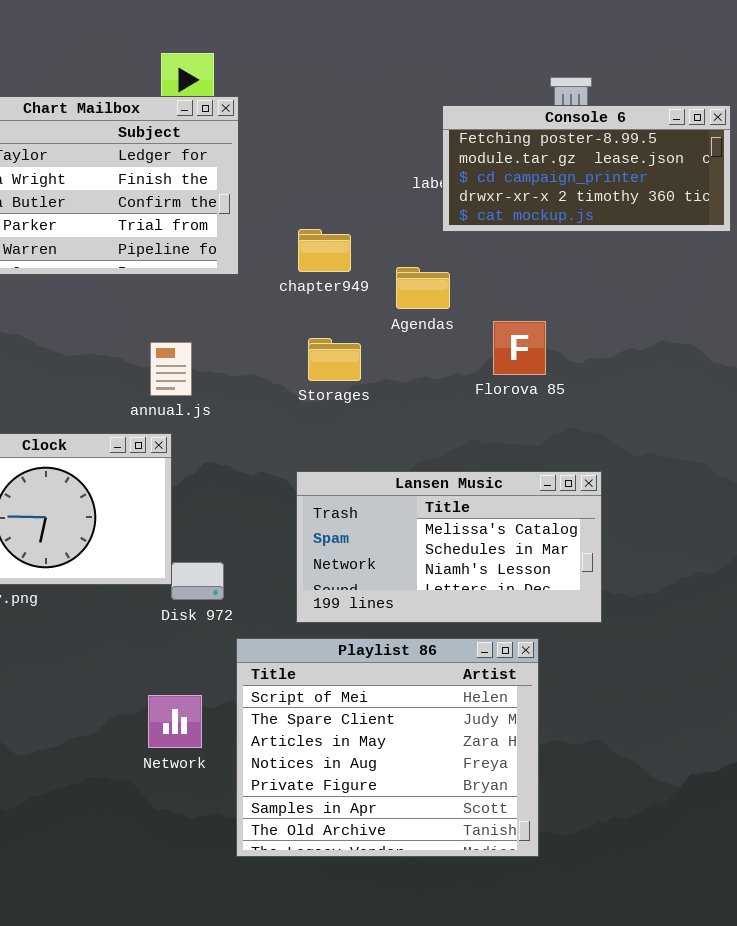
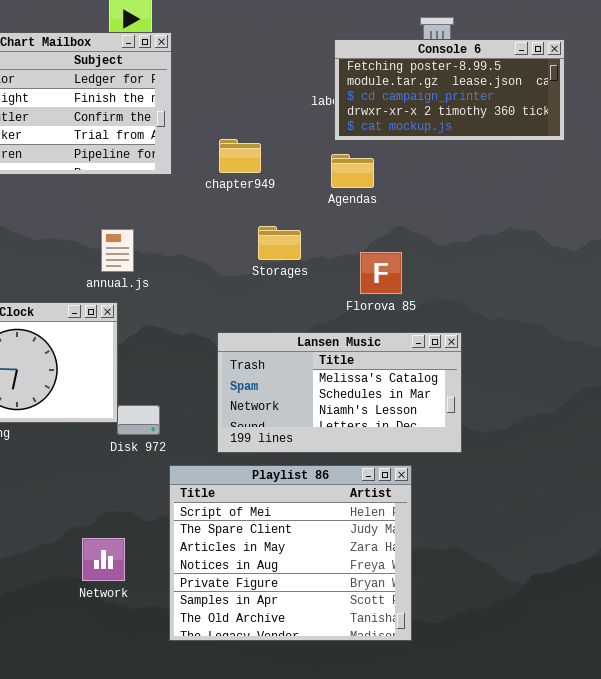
Agendas: [396,267,450,309] -> [331,154,374,188], moved
Florova 85: [493,321,546,375] -> [360,252,402,294], moved
Storages: [308,338,361,381] -> [258,226,301,260], moved
Network: [148,695,202,748] -> [82,538,125,581], moved

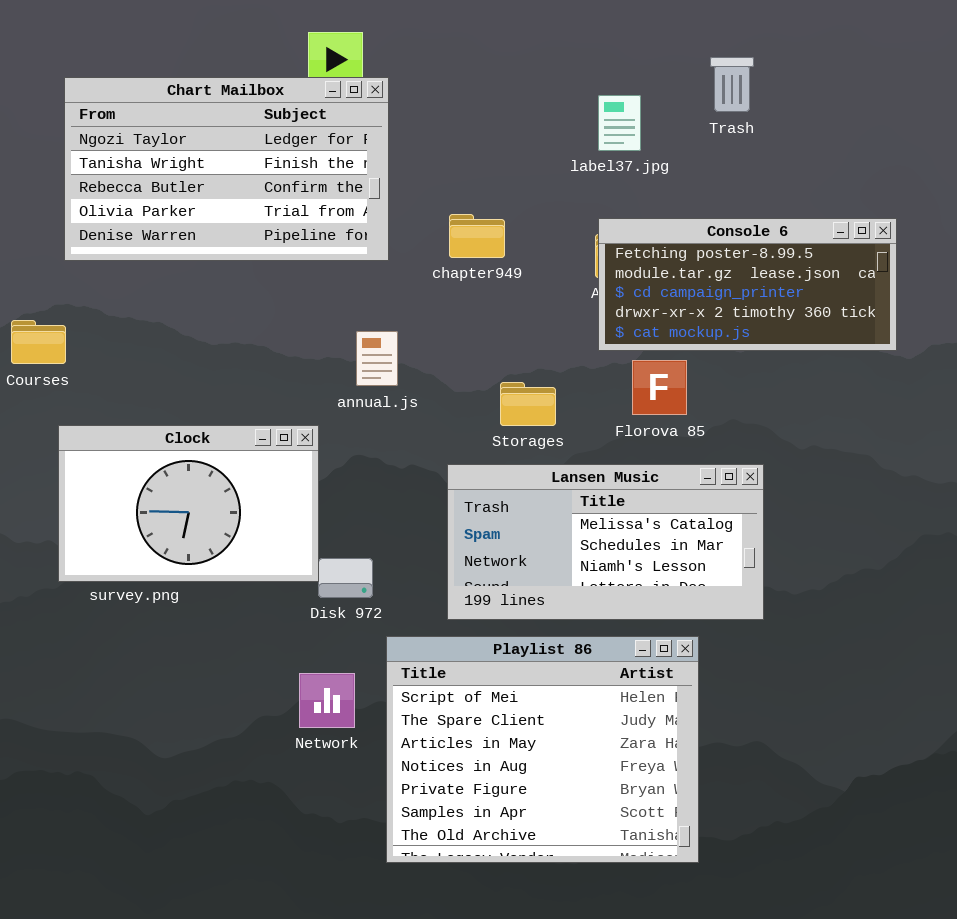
Console 6: [334,39,565,141] -> [598,218,897,351], moved
Storages: [258,226,301,260] -> [500,382,556,426], moved
annual.js: [101,229,134,272] -> [356,331,398,386], moved
Network: [82,538,125,581] -> [299,673,355,728], moved

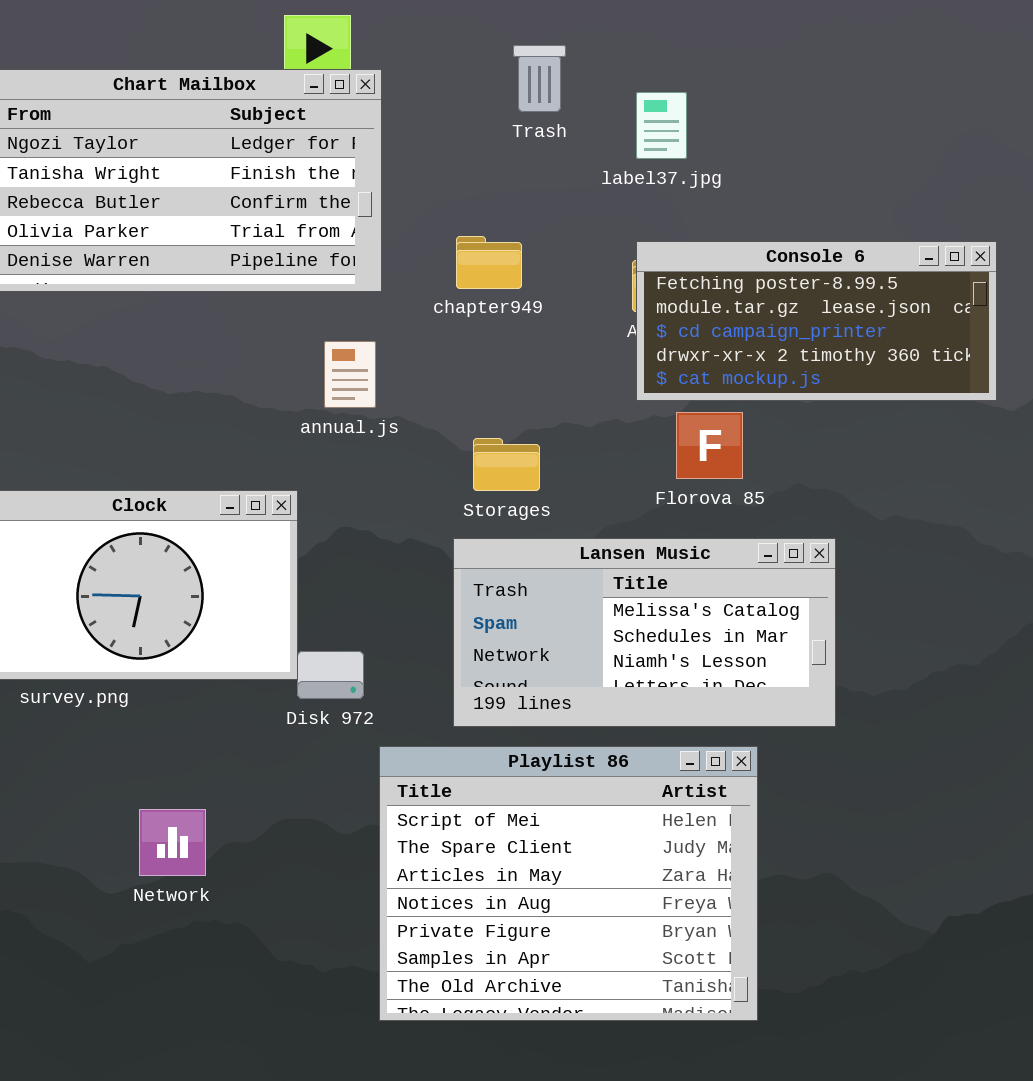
Trash: [710,57,754,112] -> [513,45,566,112], moved
annual.js: [356,331,398,386] -> [324,341,376,408], moved
Storages: [500,382,556,426] -> [473,438,540,491], moved
Network: [299,673,355,728] -> [139,809,206,876], moved

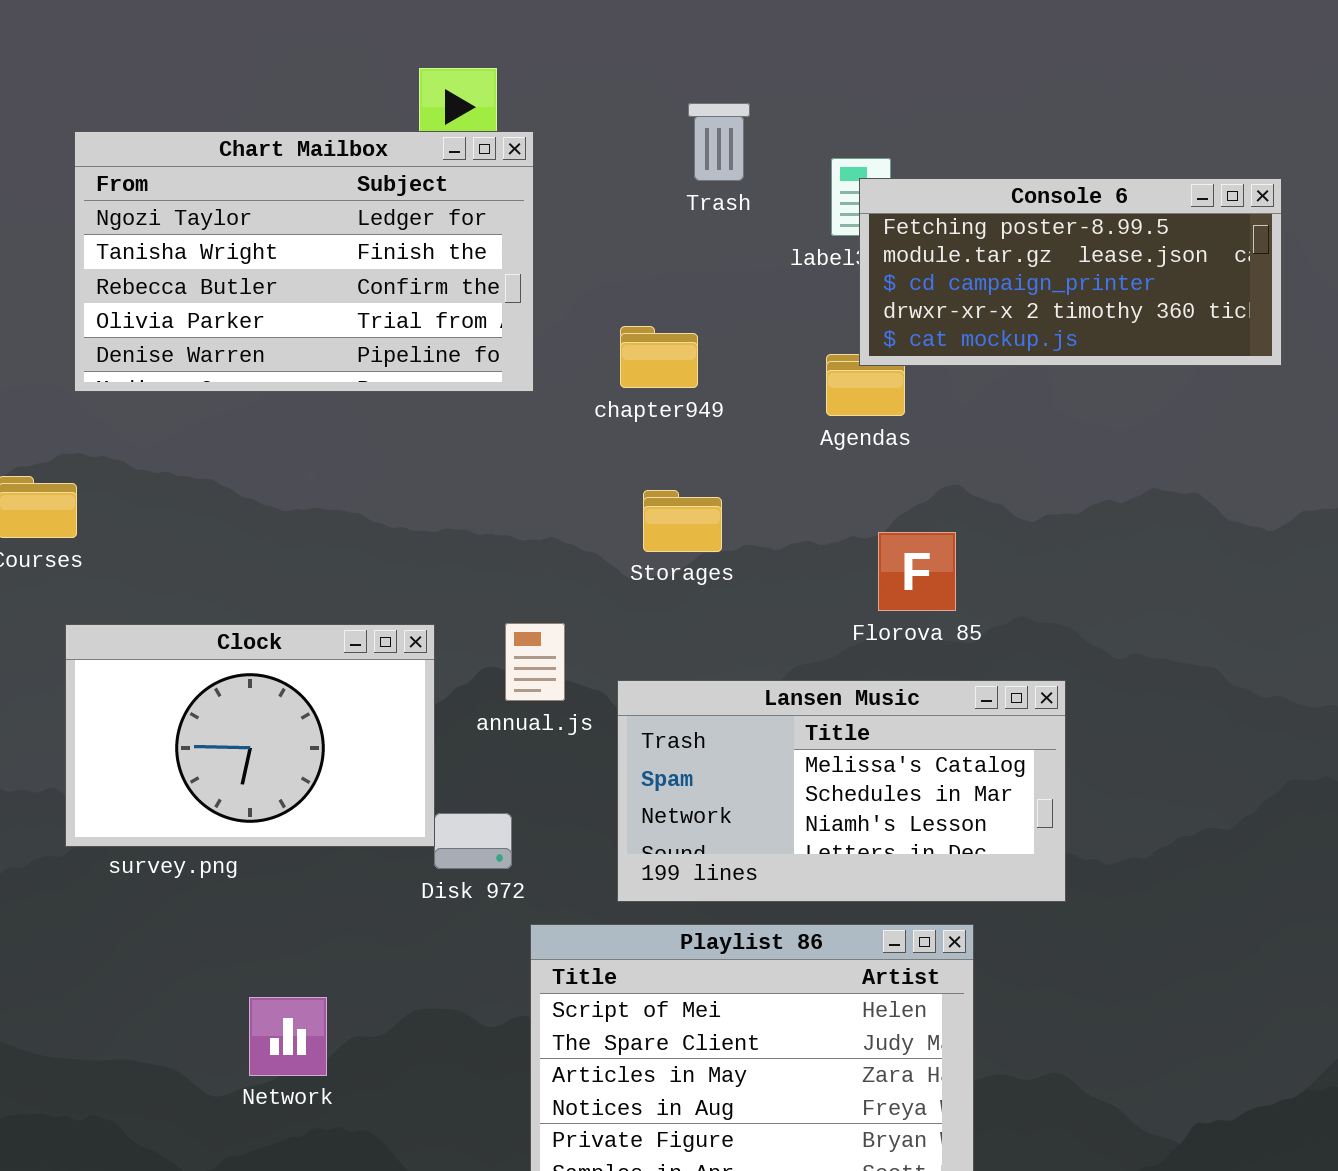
Console 6: [636,241,997,401] -> [859,178,1282,366], moved
annual.js: [324,341,376,408] -> [505,623,565,701], moved
Storages: [473,438,540,491] -> [643,490,722,552], moved

